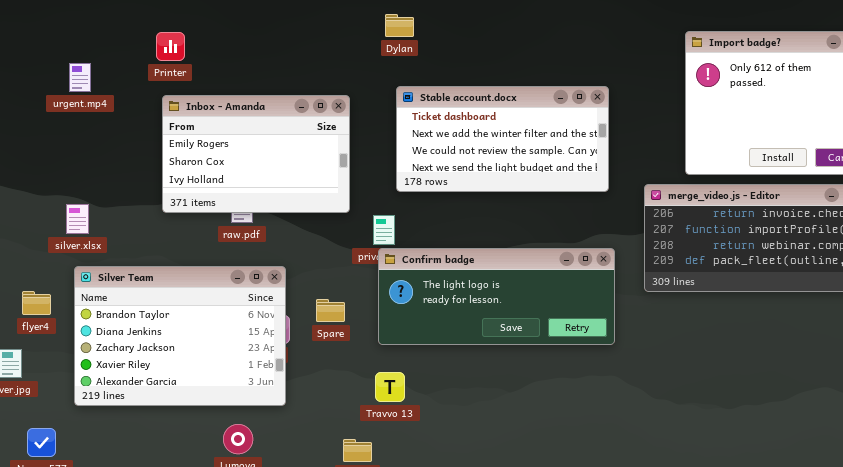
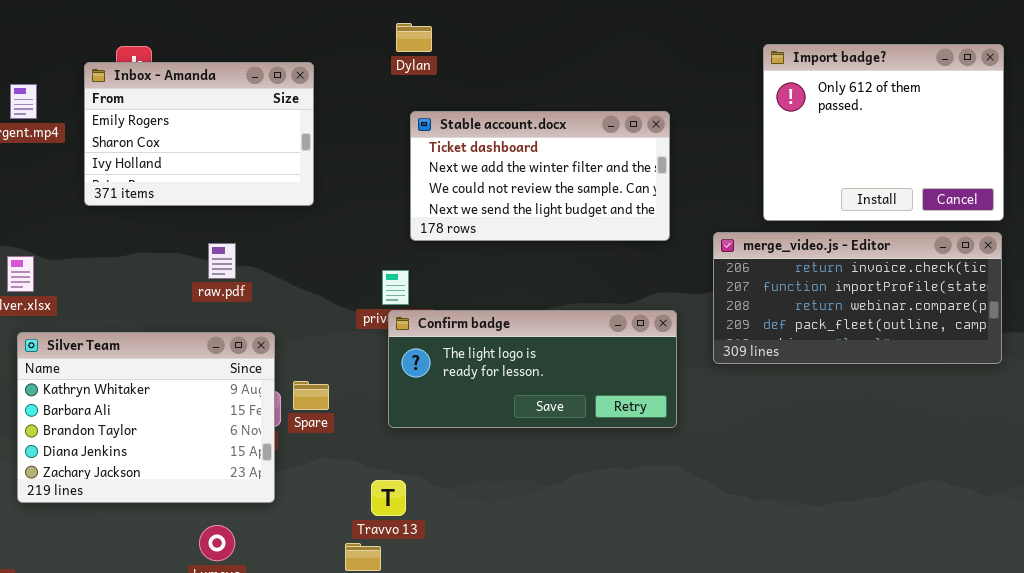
Inbox - Amanda: [162,95,350,213] -> [84,62,314,206], moved
Silver Team: [74,266,286,406] -> [17,332,275,503], scrolled up 2 rows
Spare: [316,299,345,322] -> [293,381,329,410], moved
Travvo 13: [375,372,405,402] -> [371,480,406,516], moved

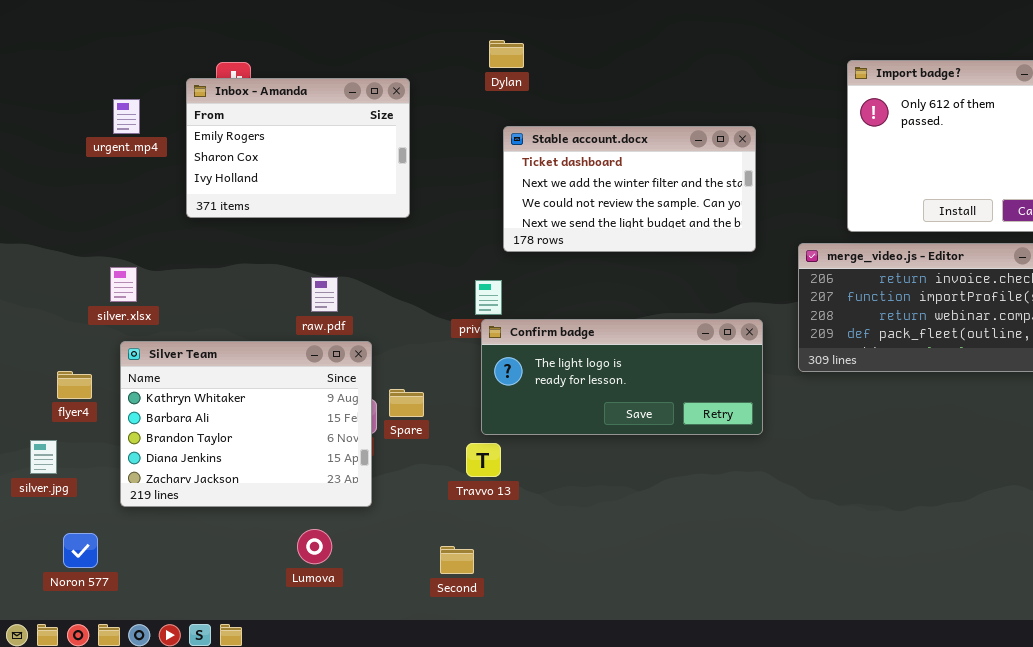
raw.pdf: [208,243,236,279] -> [311,277,338,312], moved
Travvo 13: [371,480,406,516] -> [466,443,501,477], moved

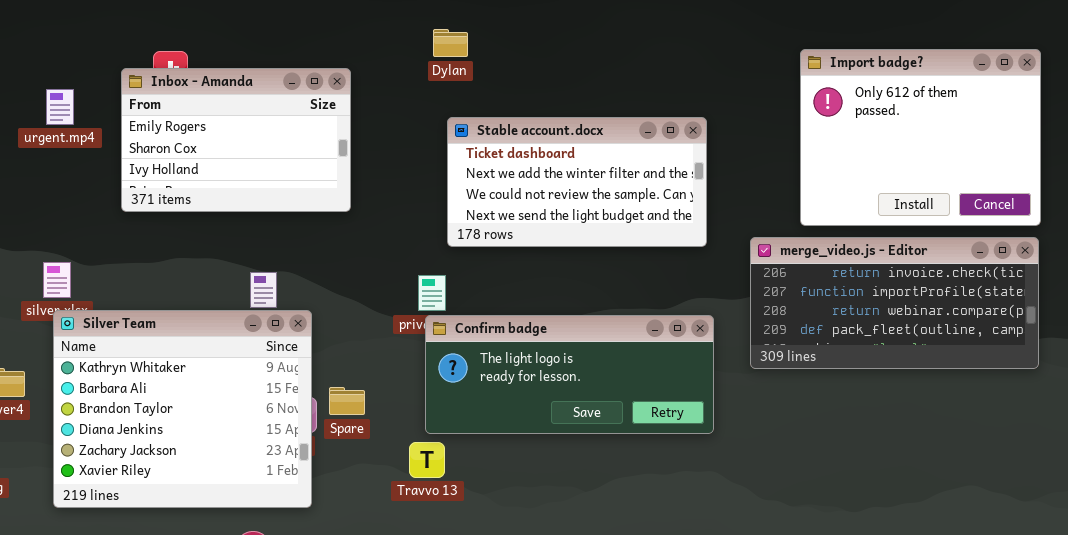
Silver Team: [120,341,372,507] -> [53,310,312,508], resized

